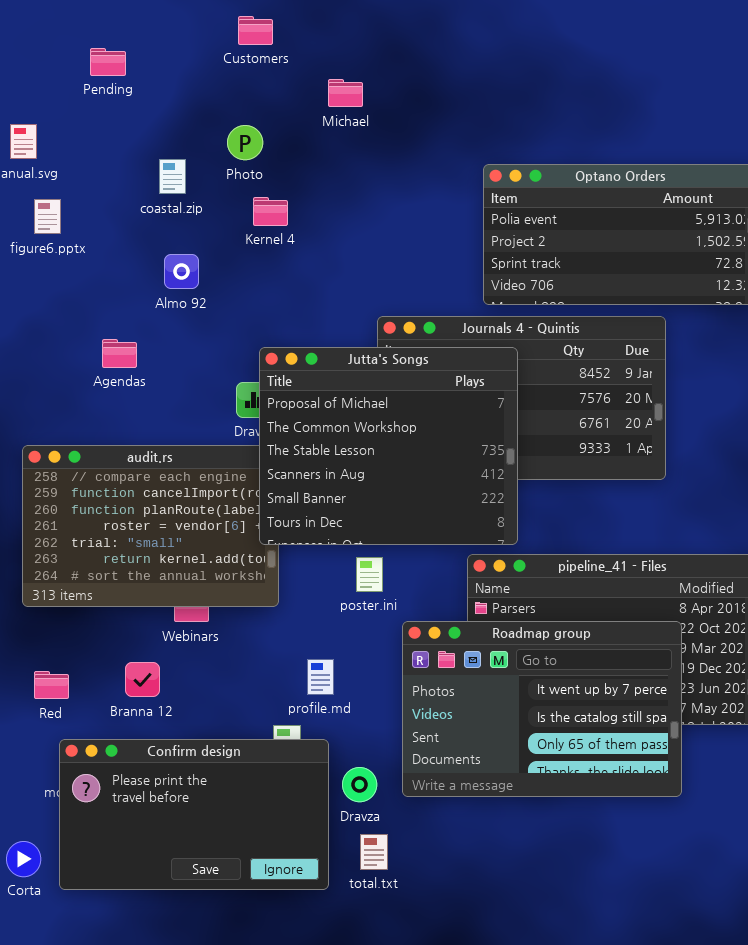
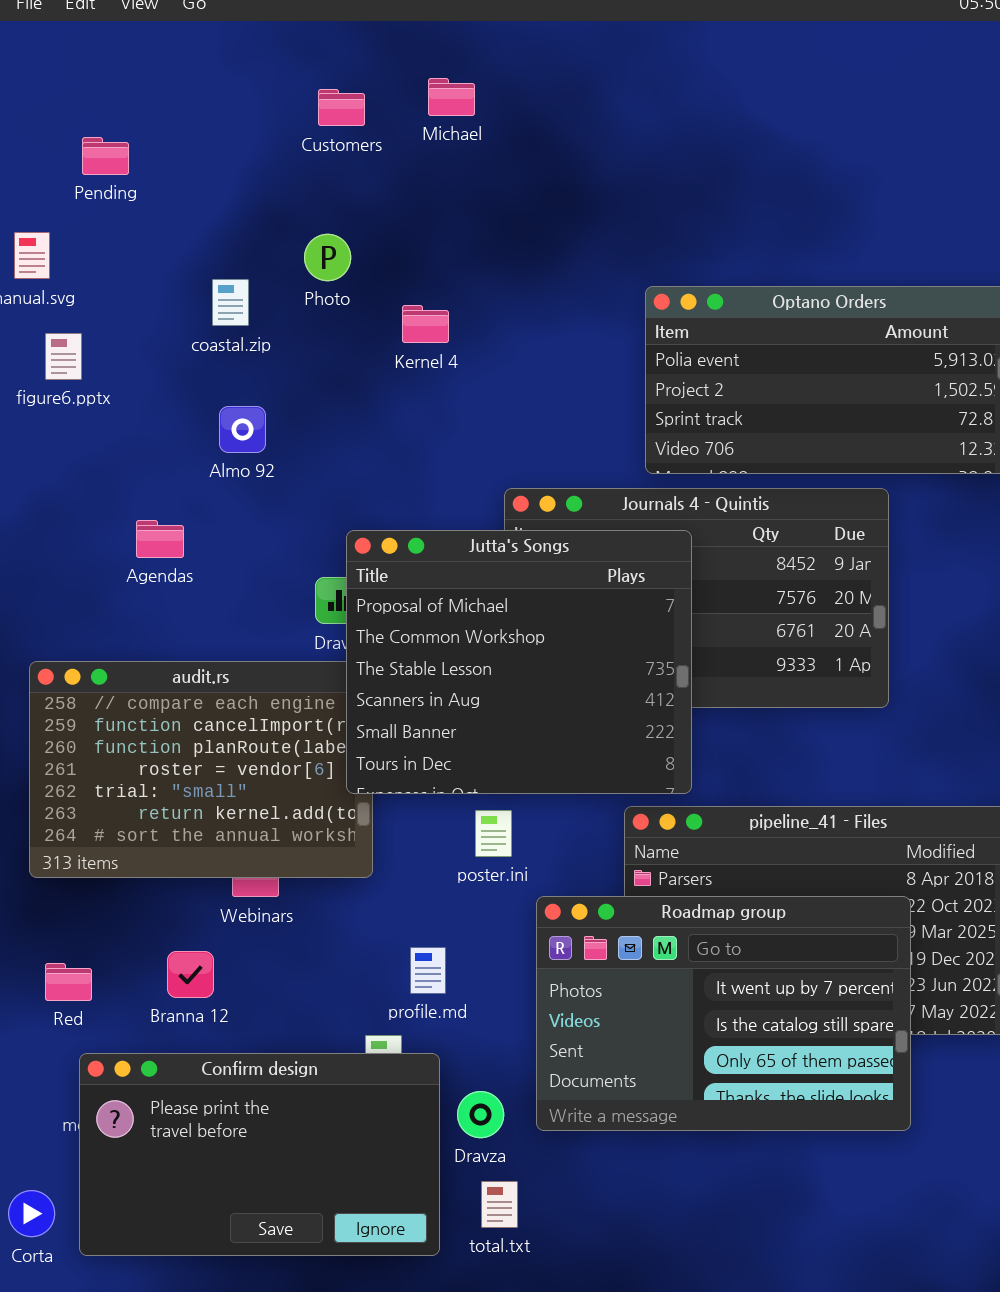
Pending: [90,48,126,76] -> [82,137,129,175], moved
Michael: [328,79,363,107] -> [428,78,475,116], moved
Kernel 4: [253,197,288,226] -> [402,305,449,343], moved

